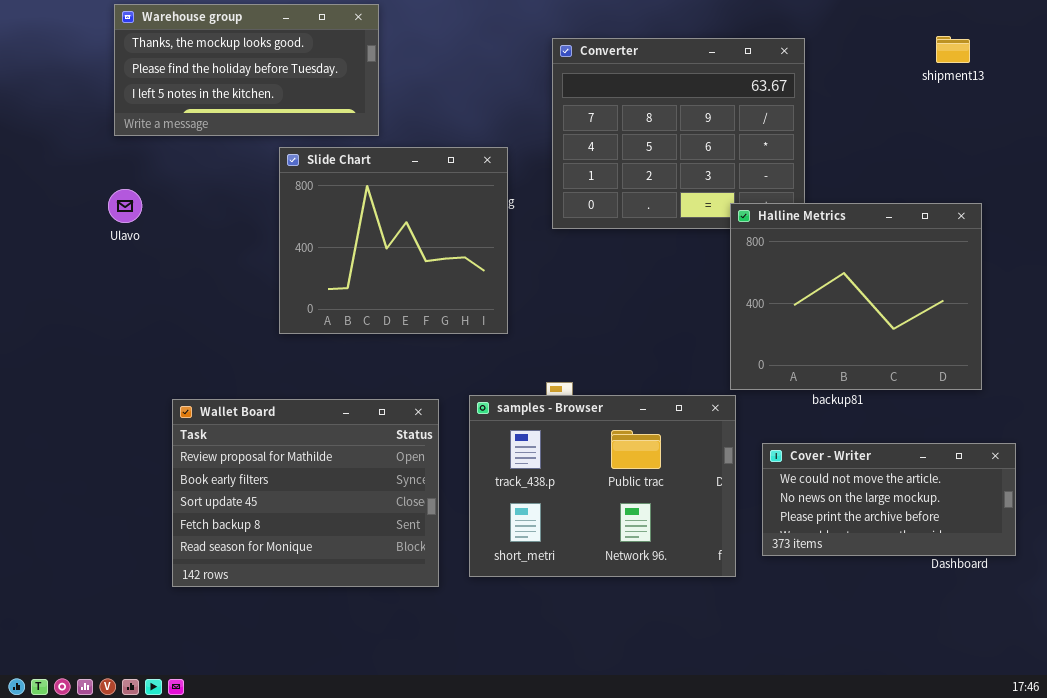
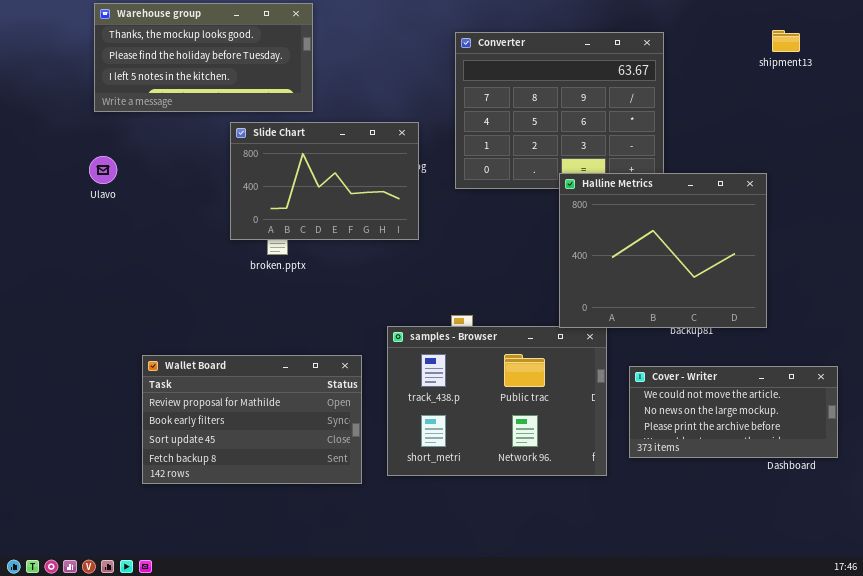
Slide Chart: [279,147,508,334] -> [230,122,419,240], resized
Halline Metrics: [730,203,982,390] -> [559,173,767,328], moved
Wallet Board: [172,399,439,587] -> [142,355,362,484], resized

